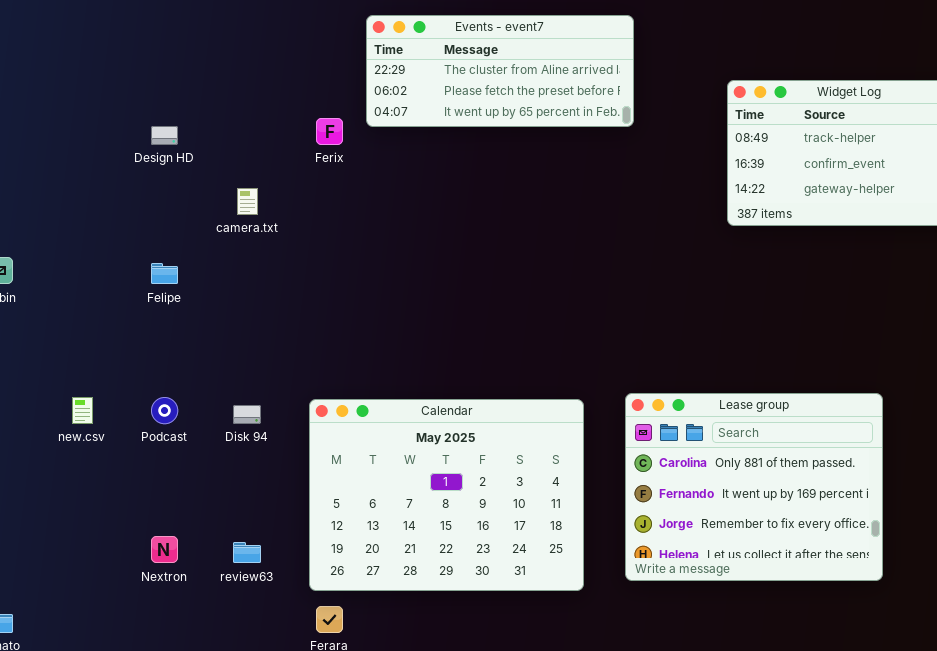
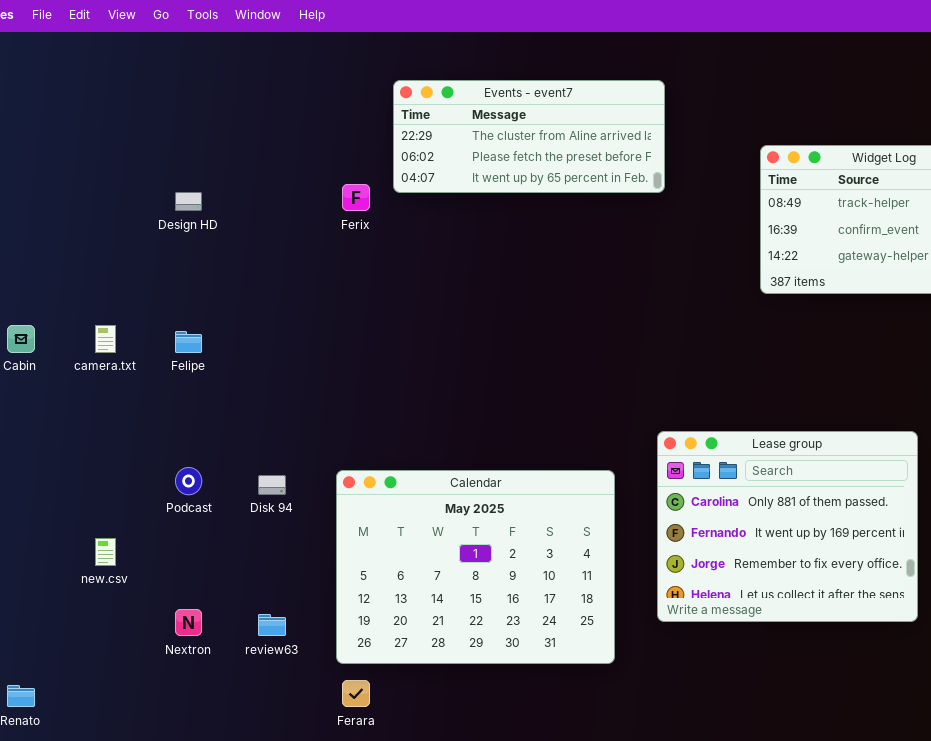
camera.txt: [237,188,258,215] -> [95,325,116,353], moved
Lease group: [625,393,883,581] -> [657,431,918,622], moved
new.csv: [72,397,93,424] -> [95,538,116,566], moved

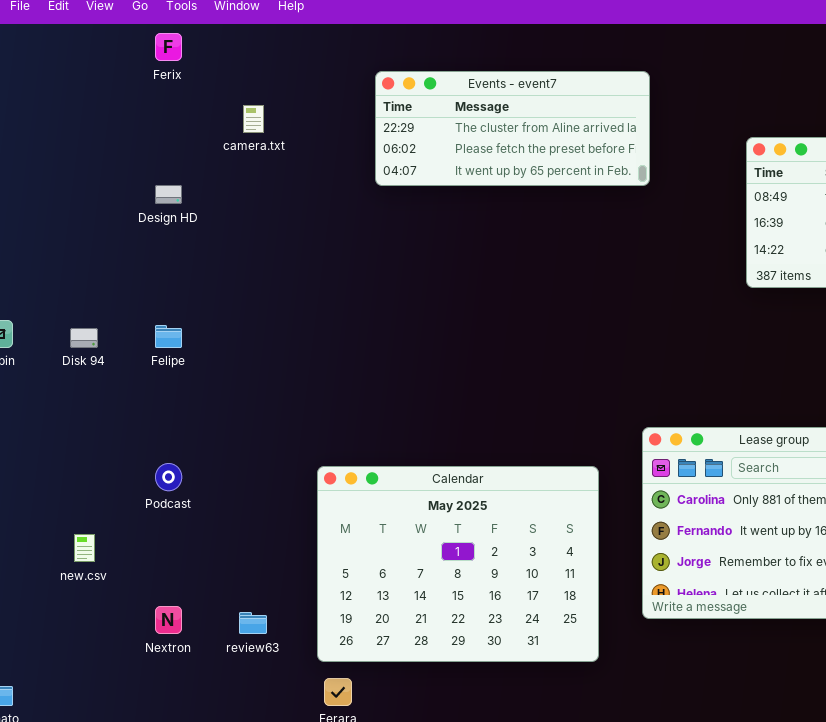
Ferix: [342,184,370,211] -> [155,33,182,61], moved
camera.txt: [95,325,116,353] -> [243,105,264,133], moved
Disk 94: [258,475,286,495] -> [70,328,98,348], moved

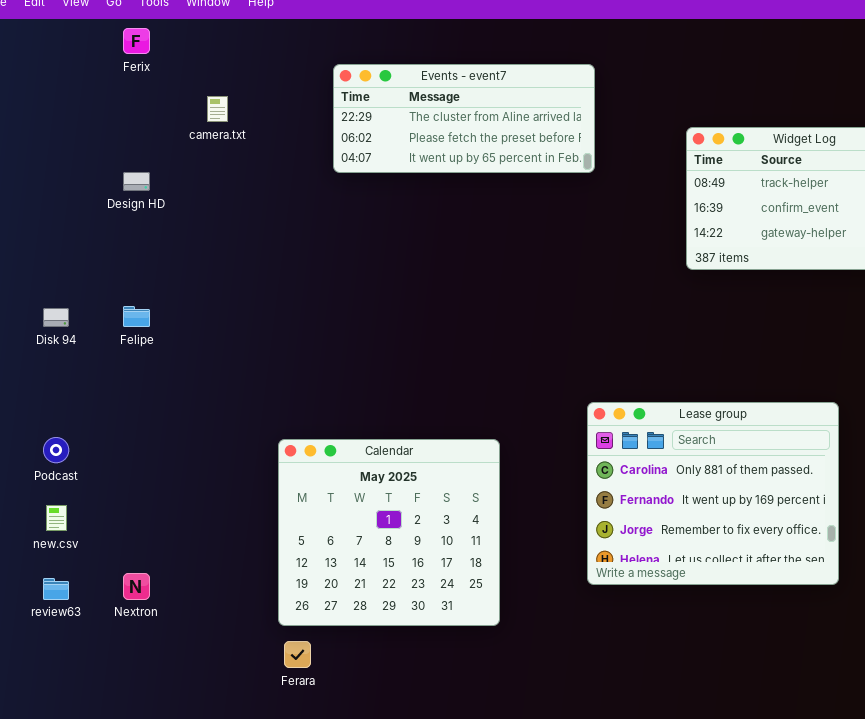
Podcast: [155,463,182,491] -> [43,437,69,463], moved
Calendar: [317,466,599,662] -> [278,439,500,626], resized
review63: [239,612,267,634] -> [43,578,69,600], moved

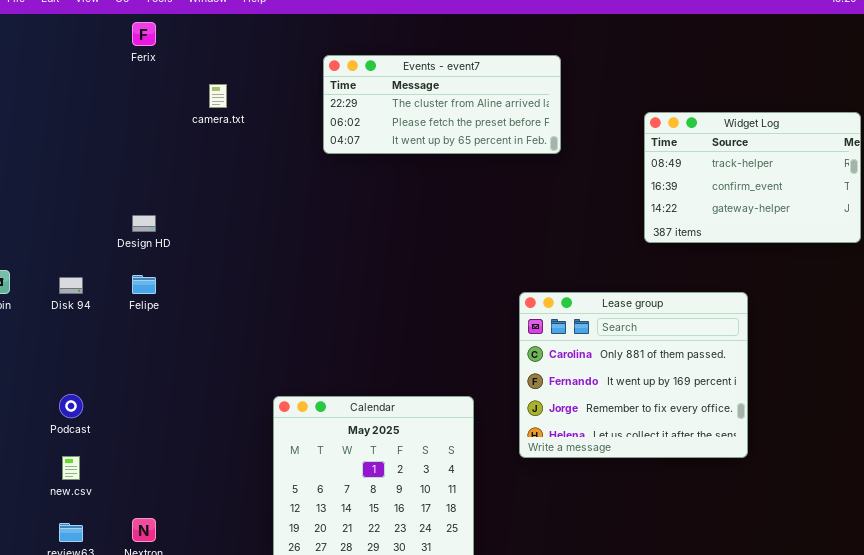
Design HD: [123,172,150,191] -> [132,215,156,232], moved
Lease group: [587,402,839,585] -> [519,292,748,458], moved

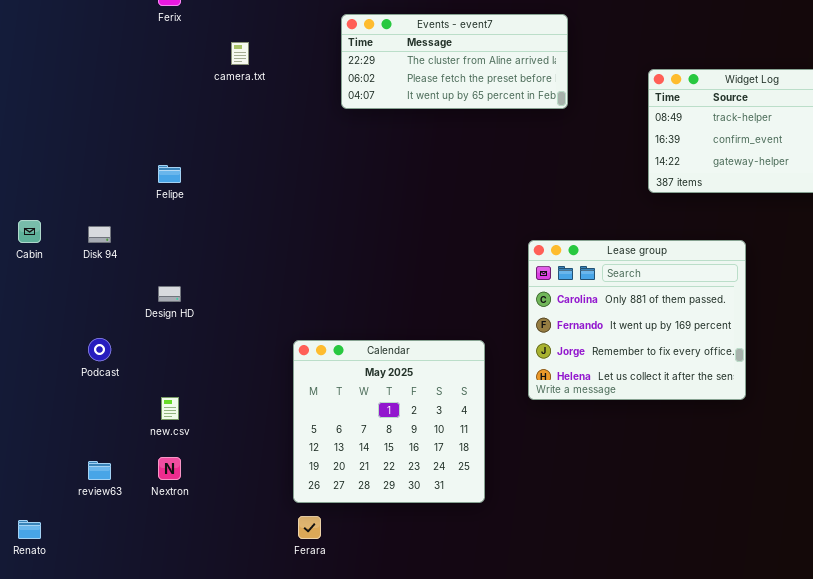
Design HD: [132,215,156,232] -> [158,286,181,302], moved
Felipe: [132,275,156,294] -> [158,165,181,183], moved
new.csv: [62,456,80,480] -> [161,397,179,420], moved

